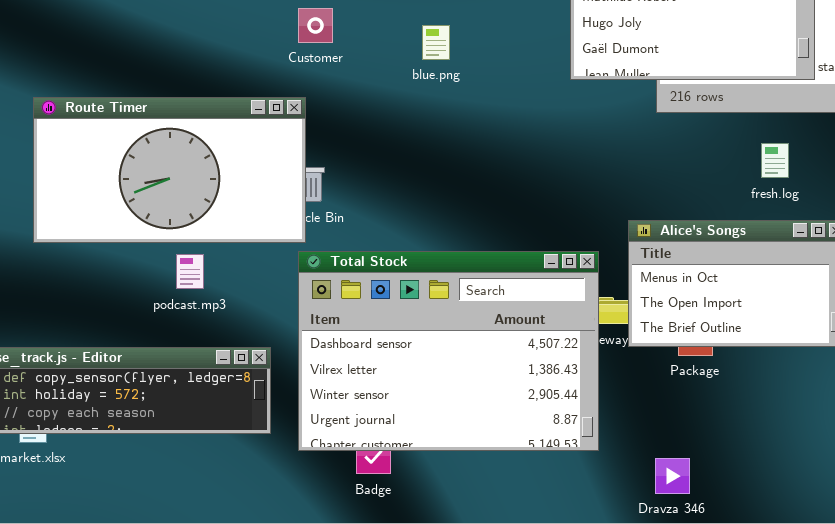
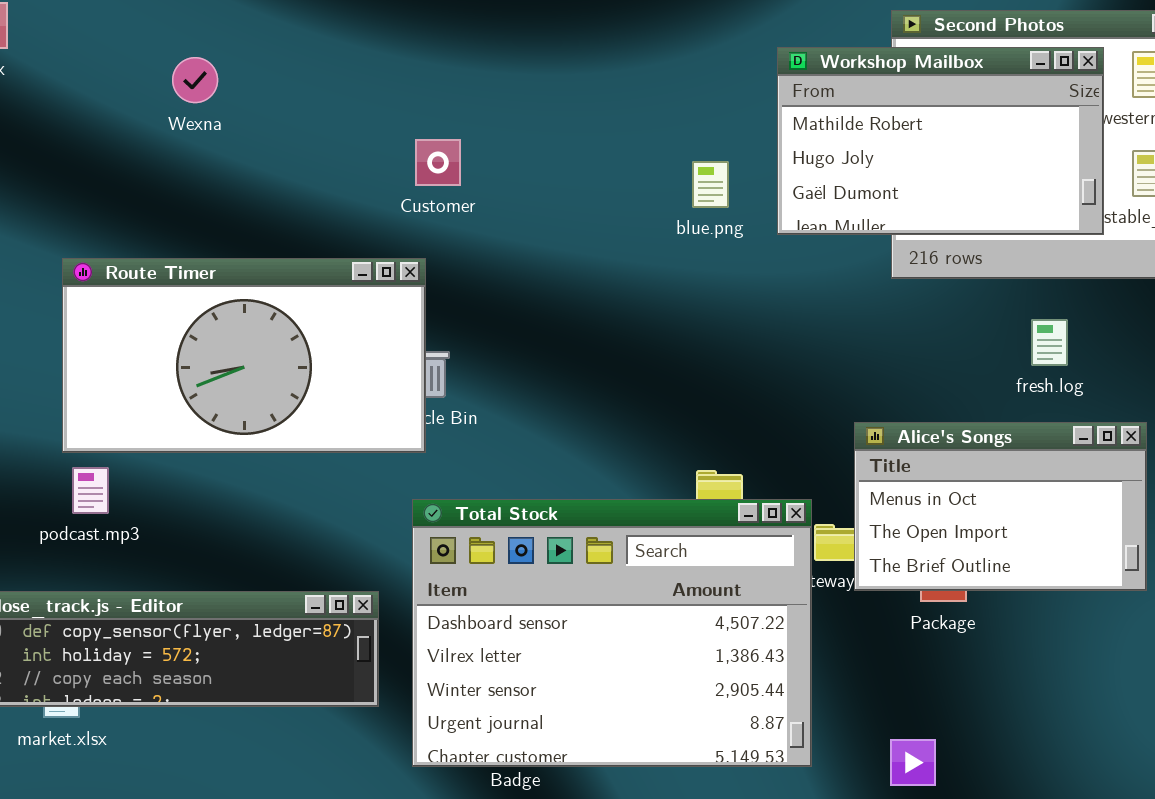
blue.png: [422,25,450,60] -> [692,161,729,208], moved
Total Stock: [298,251,599,451] -> [412,499,812,767], moved
podcast.mp3: [176,254,204,289] -> [72,467,109,514], moved

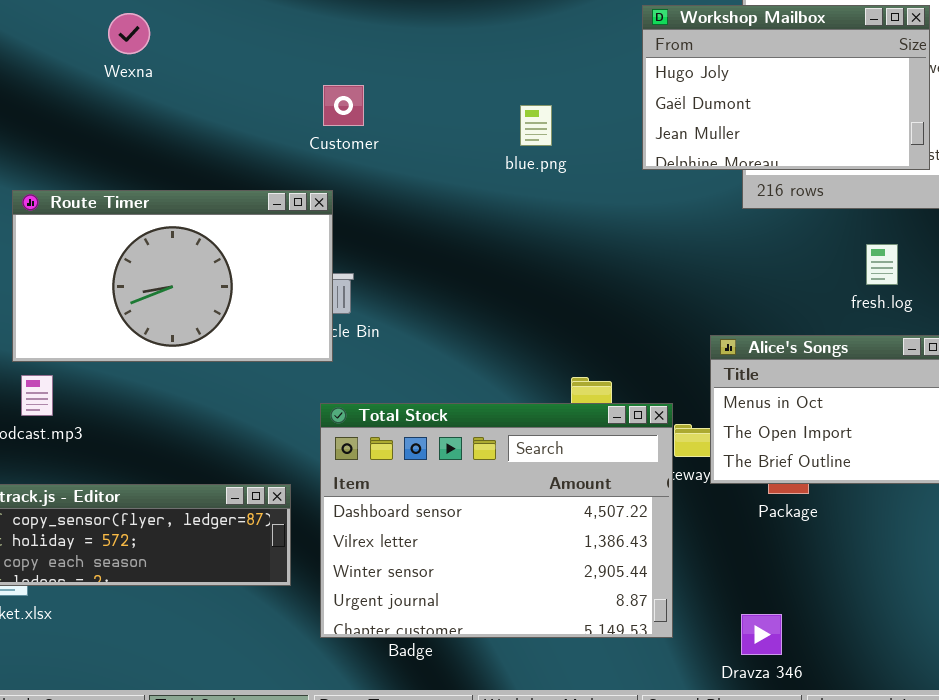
Workshop Mailbox: [777,47,1104,235] -> [642,5,930,170], scrolled down 1 row
blue.png: [692,161,729,208] -> [520,105,552,146], moved

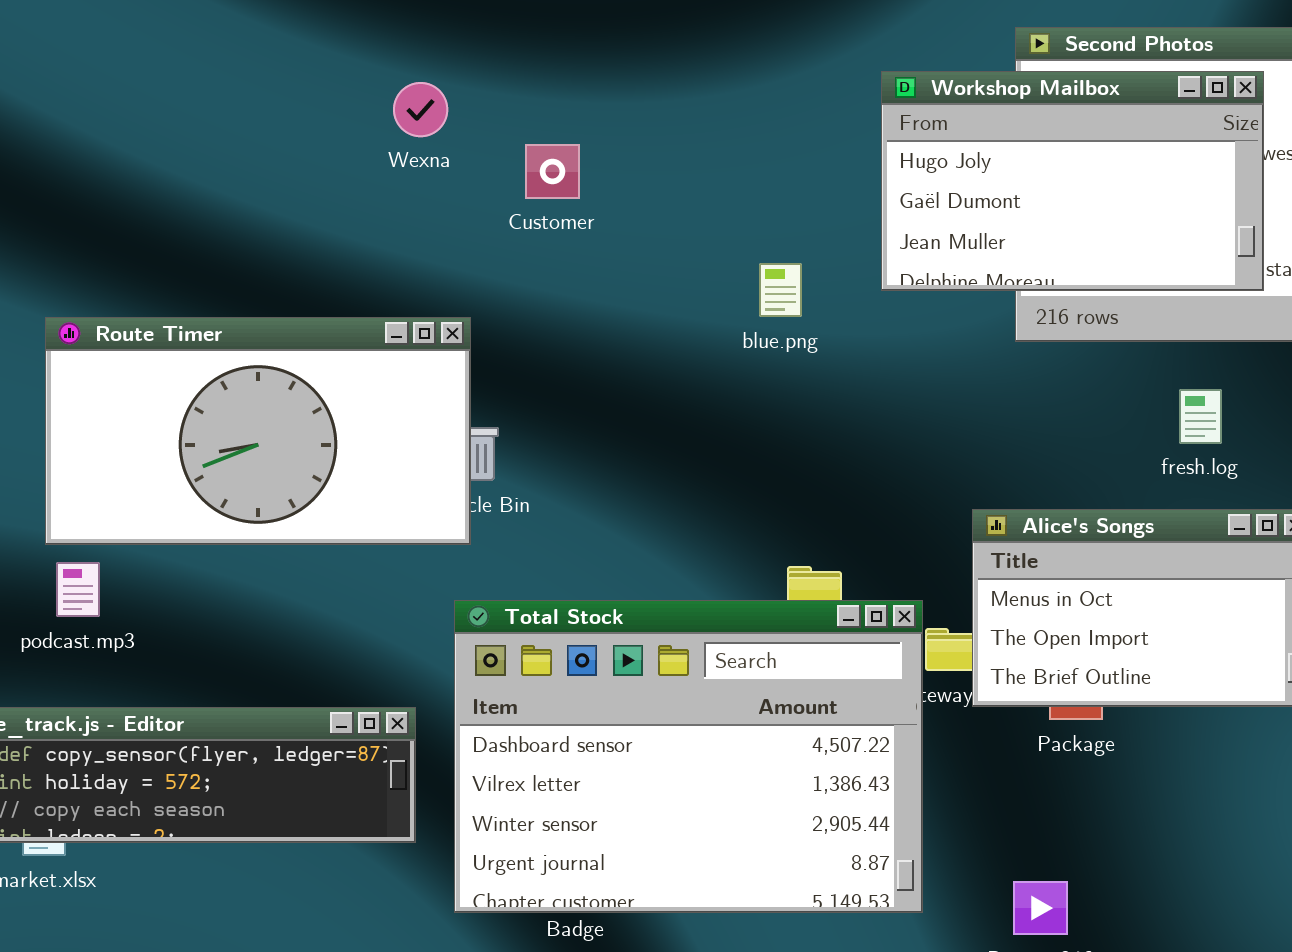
Wexna: [108,13,150,54] -> [393,82,448,137], moved
Customer: [323,85,364,126] -> [525,144,580,199], moved
blue.png: [520,105,552,146] -> [759,263,802,317], moved

